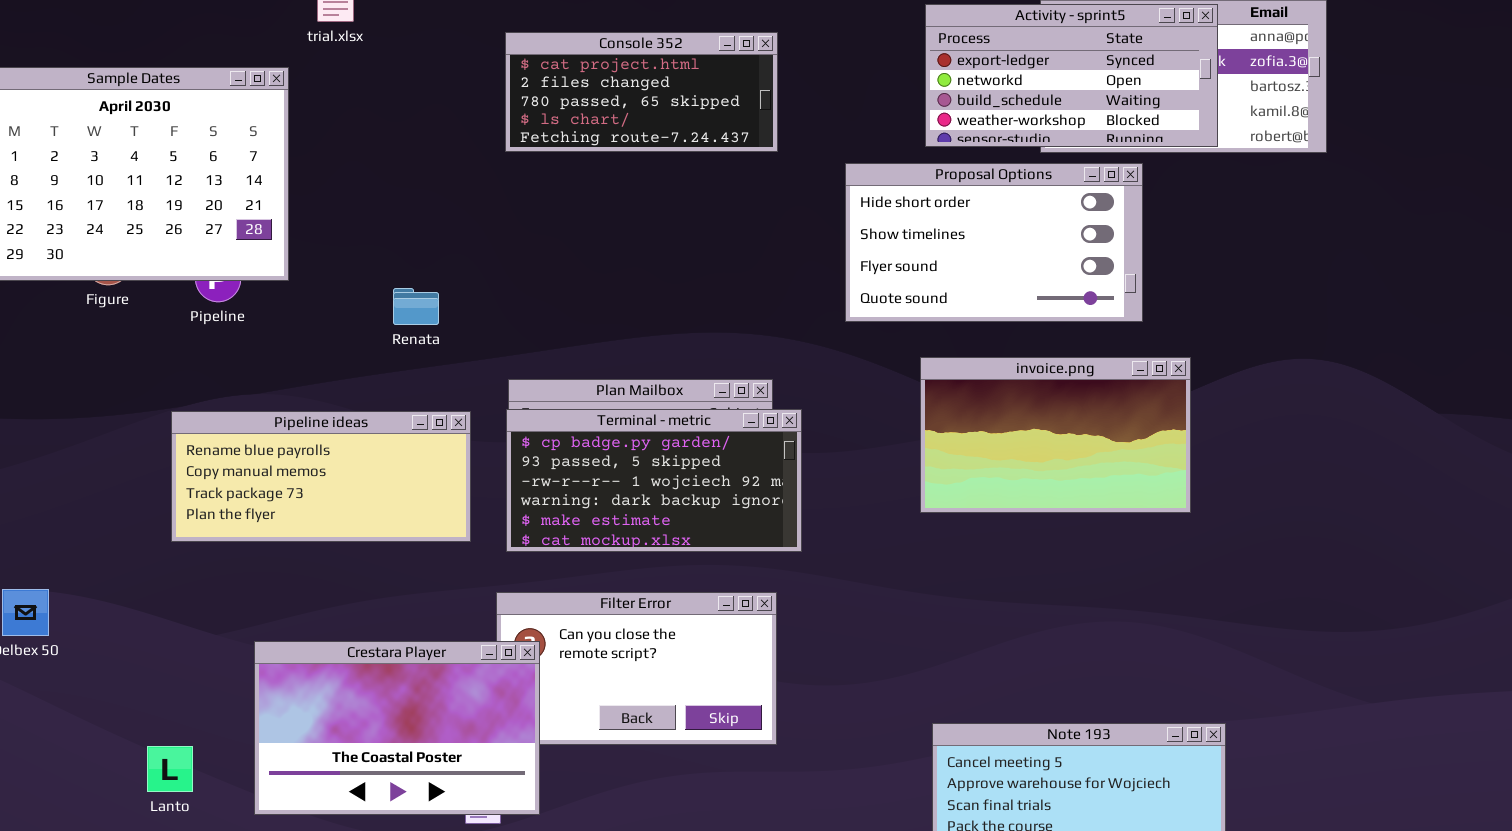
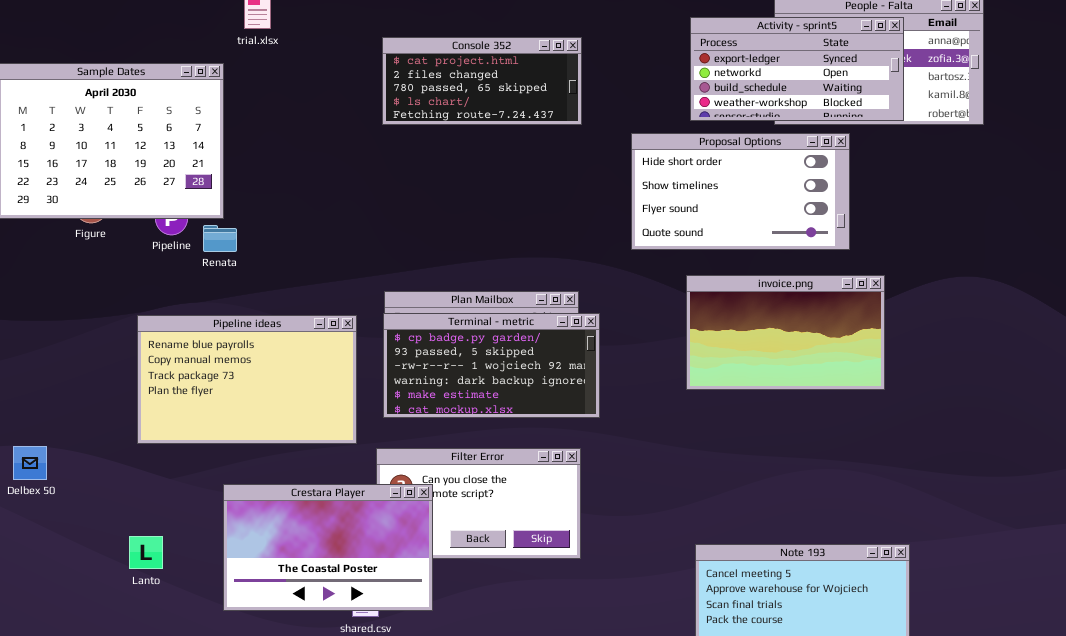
Renata: [393,288,439,325] -> [203,225,237,252], moved
Pipeline ideas: [171,411,471,542] -> [137,315,357,444], resized
Crestara Player: [254,641,540,815] -> [223,484,433,611], moved
Lanto: [147,746,193,792] -> [129,536,163,569], moved

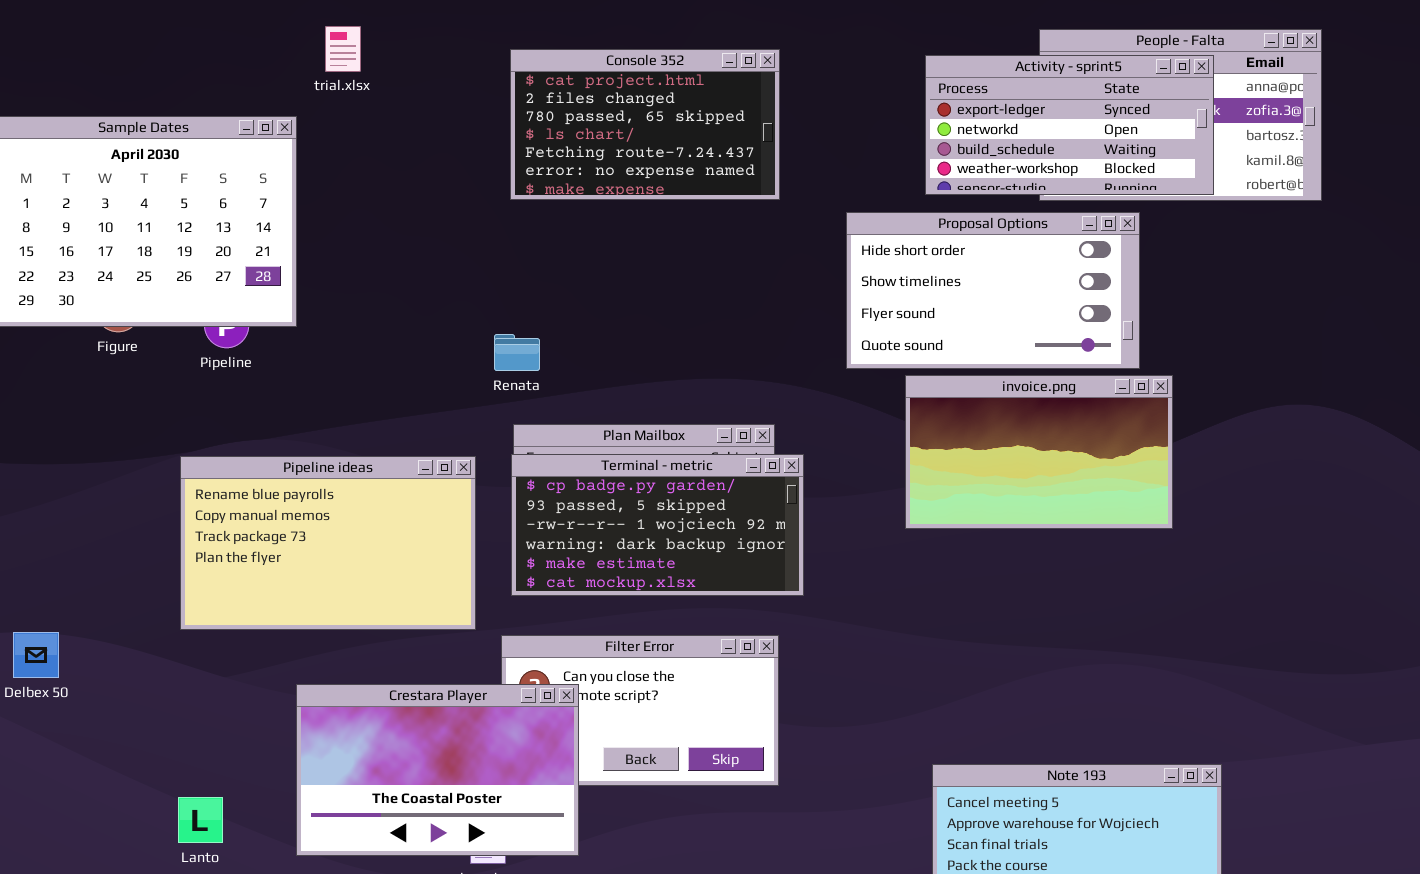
Console 352: [382,37,582,125] -> [510,49,780,200], resized
Renata: [203,225,237,252] -> [494,334,540,371], moved
invoice.png: [686,275,885,390] -> [905,375,1173,529], moved
Lanto: [129,536,163,569] -> [178,797,223,843], moved

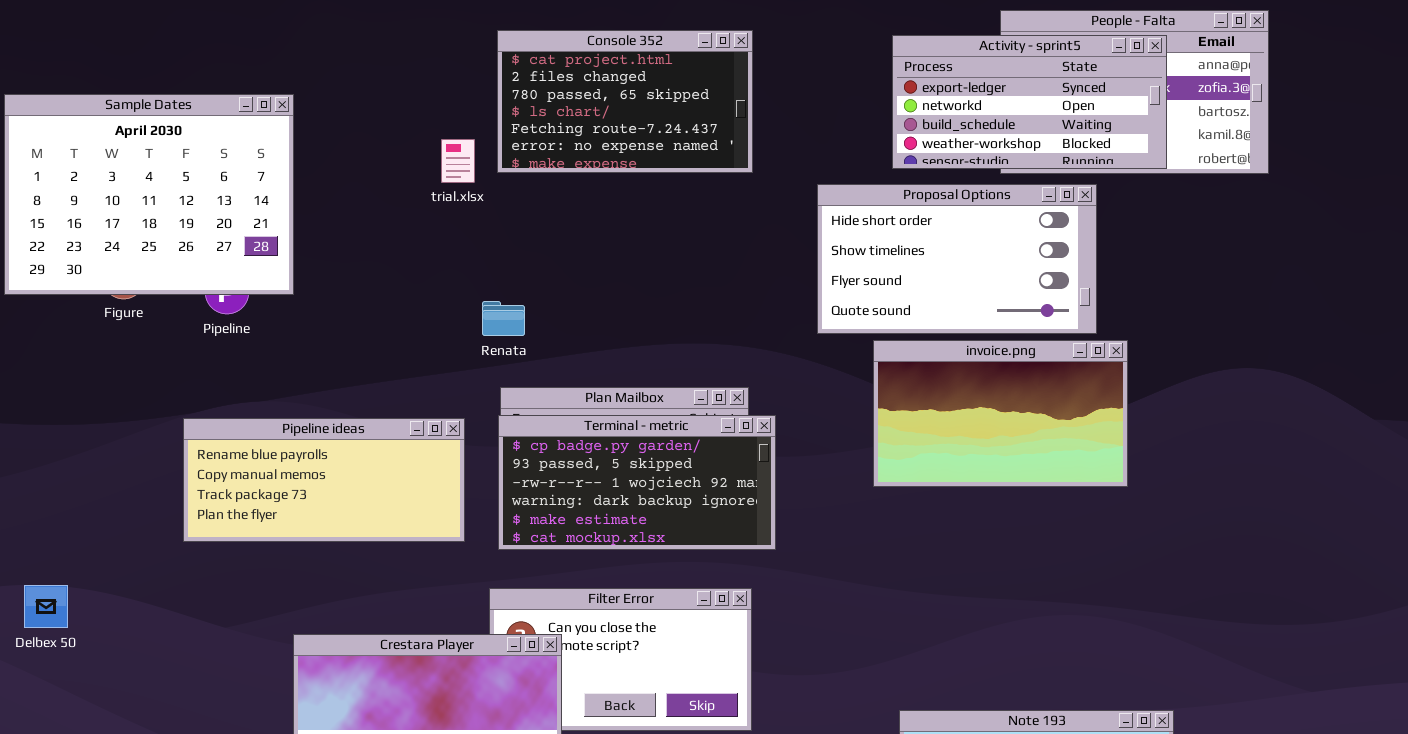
trial.xlsx: [325,26,361,72] -> [441,139,475,183], moved
Pipeline ideas: [180,456,476,630] -> [183,418,465,542], resized

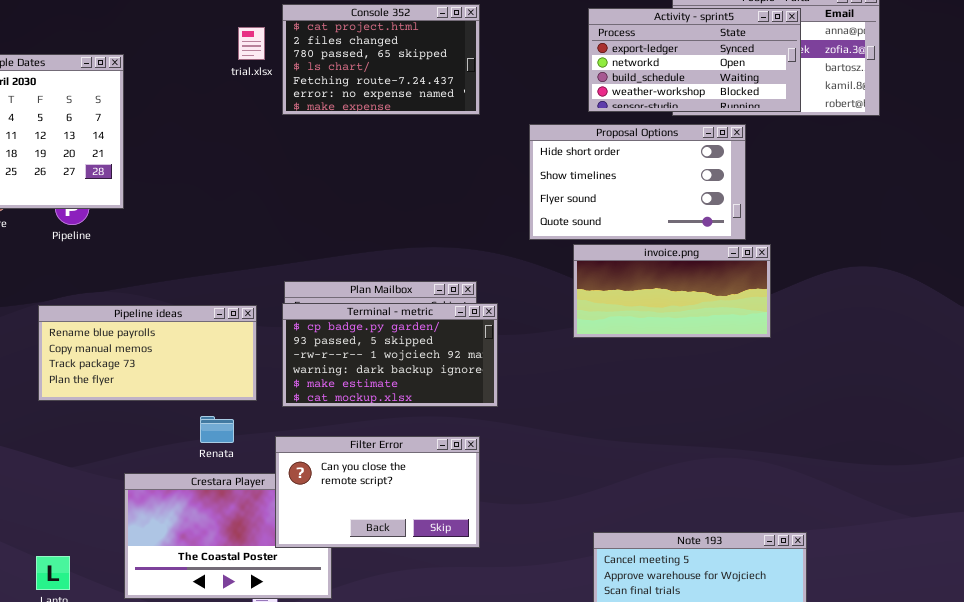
trial.xlsx: [441,139,475,183] -> [238,27,265,60], moved
Renata: [482,301,525,336] -> [200,416,234,443], moved
invoice.png: [873,340,1128,487] -> [573,244,771,338], resized
Filter Error: [489,588,752,731] -> [275,436,480,548], raised

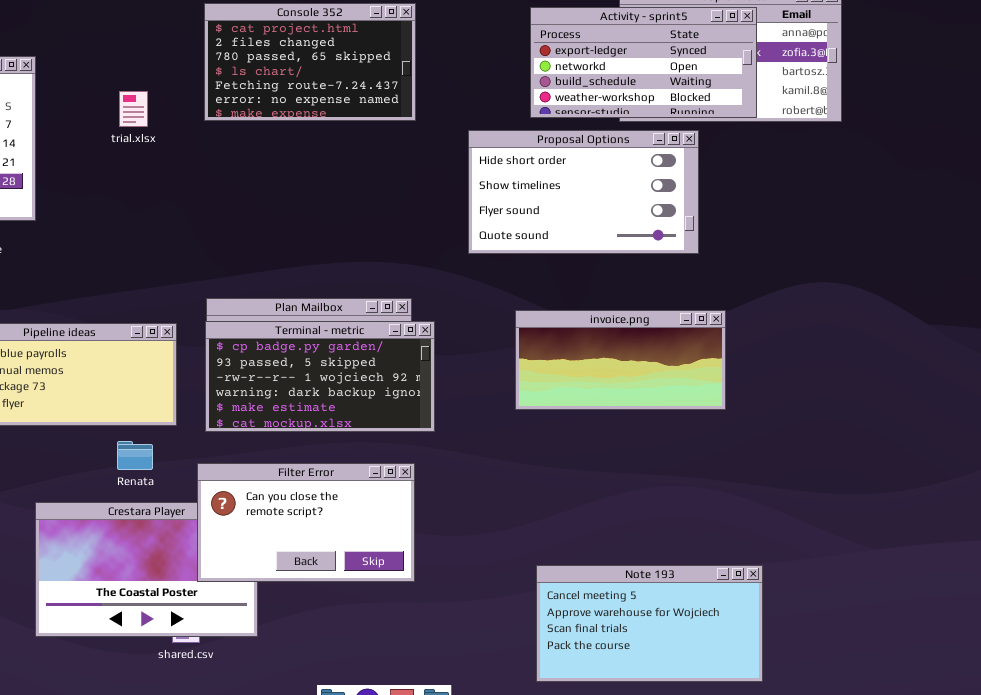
trial.xlsx: [238,27,265,60] -> [119,91,148,127], moved
invoice.png: [573,244,771,338] -> [515,310,726,410], moved

